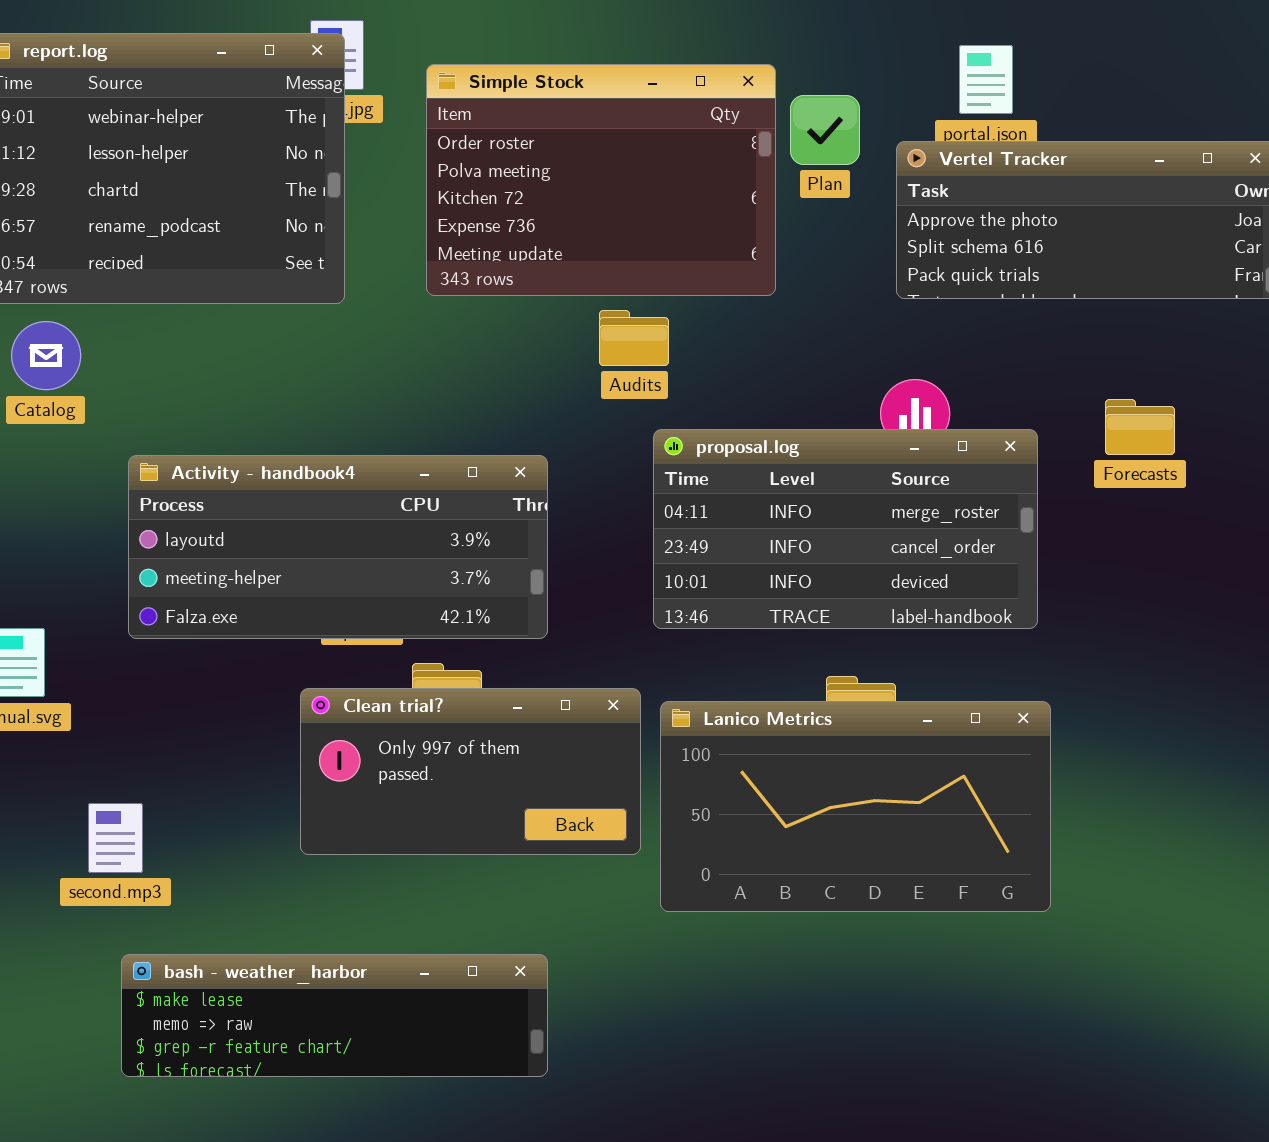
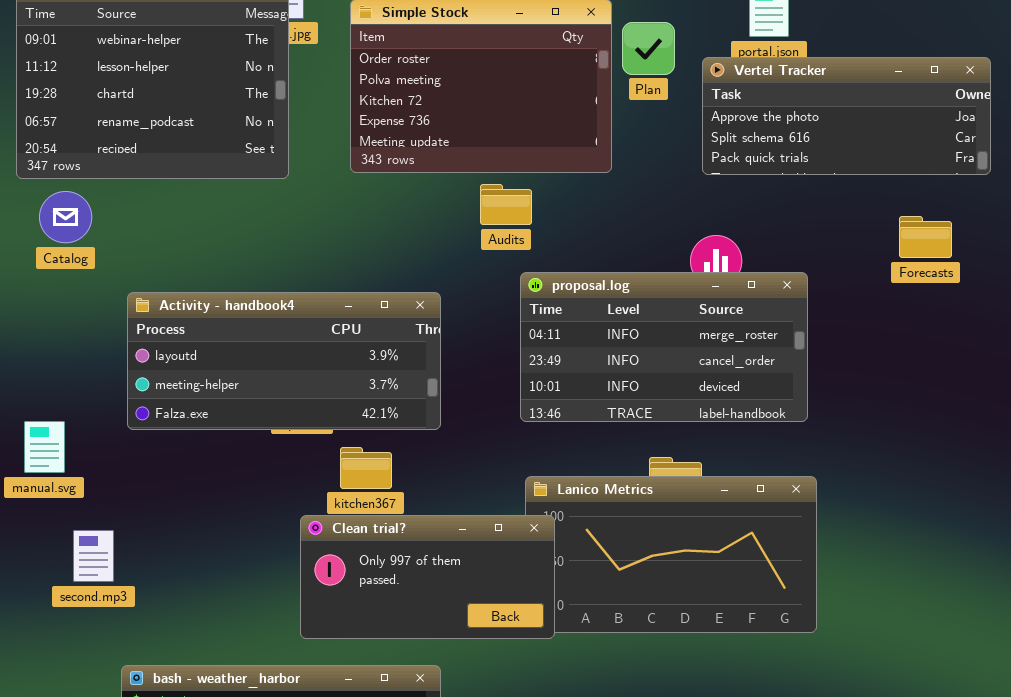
Forecasts: [1105,399,1175,455] -> [899,216,952,258], moved
Clean trial?: [300,688,641,855] -> [300,515,555,639], moved
second.mp3: [88,803,143,873] -> [73,530,114,582], moved

